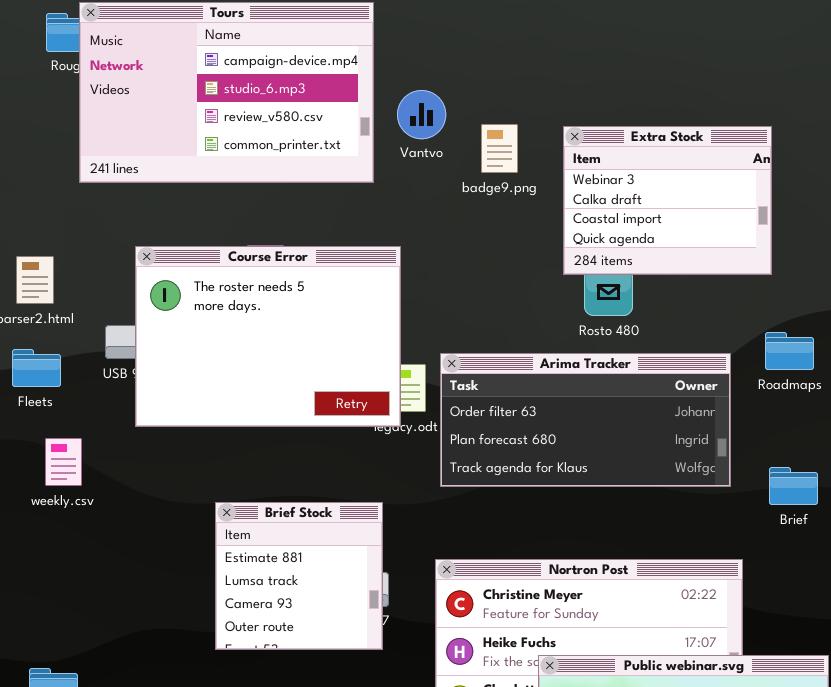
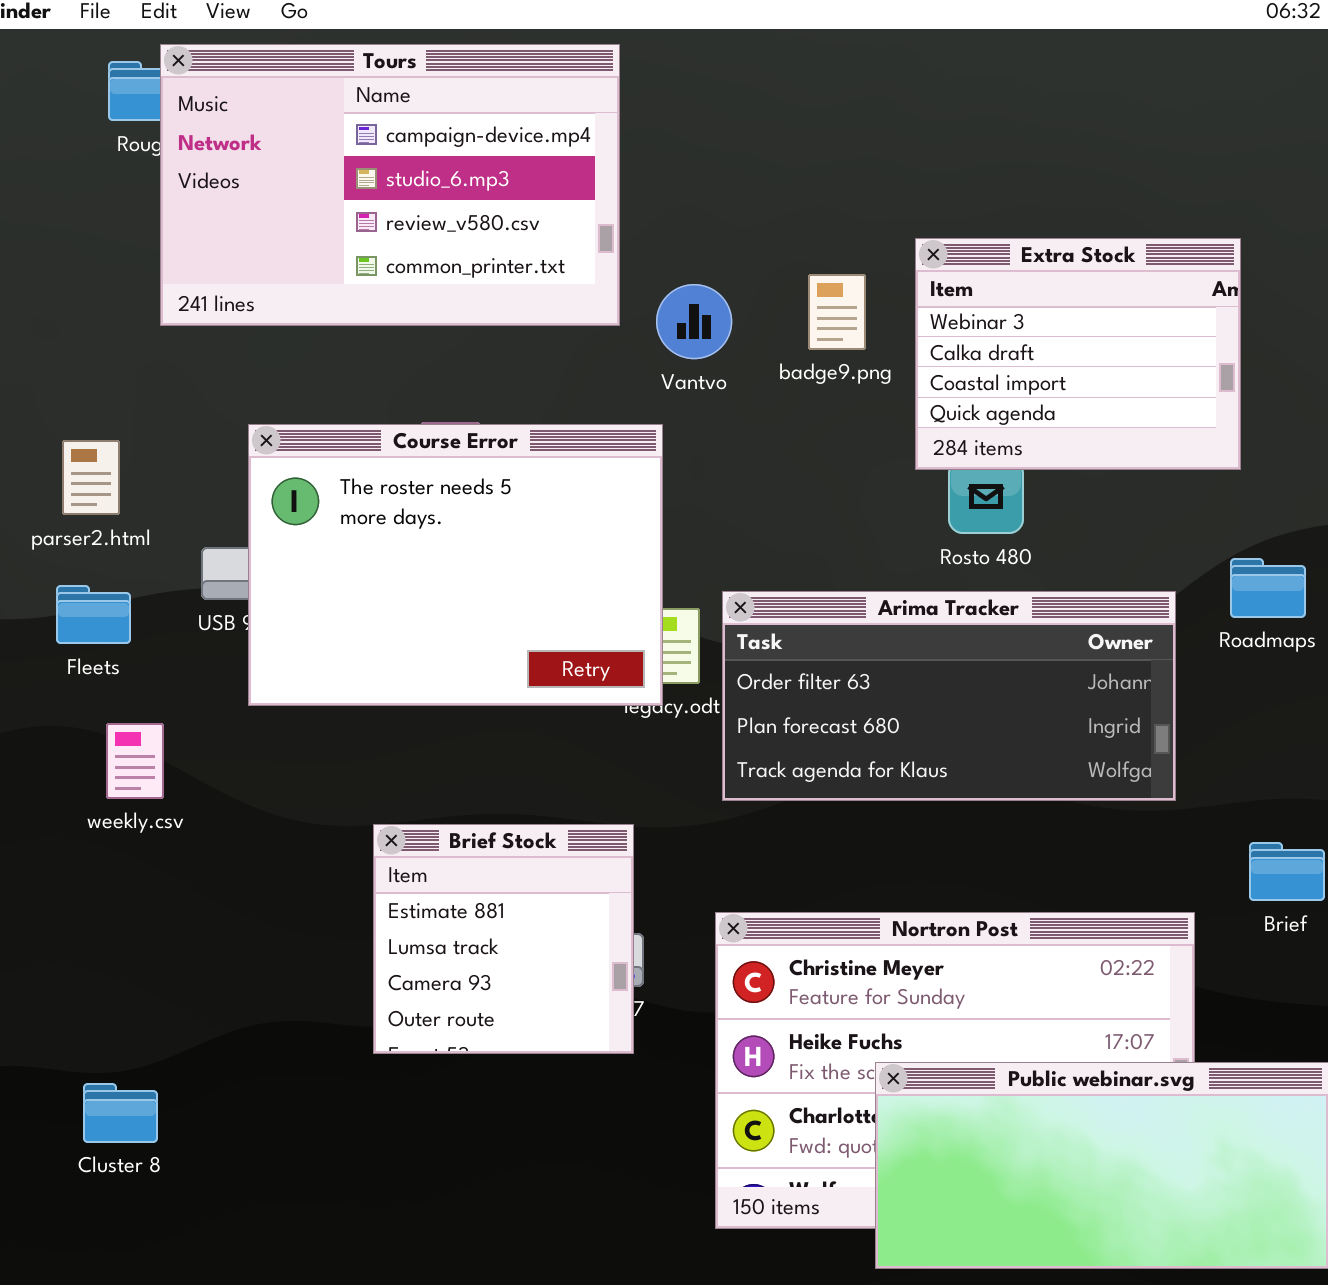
Vantvo: [397,90,446,139] -> [656,284,732,359], moved
badge9.png: [481,124,518,173] -> [808,274,866,350], moved
Brief: [769,467,818,505] -> [1249,842,1325,901], moved

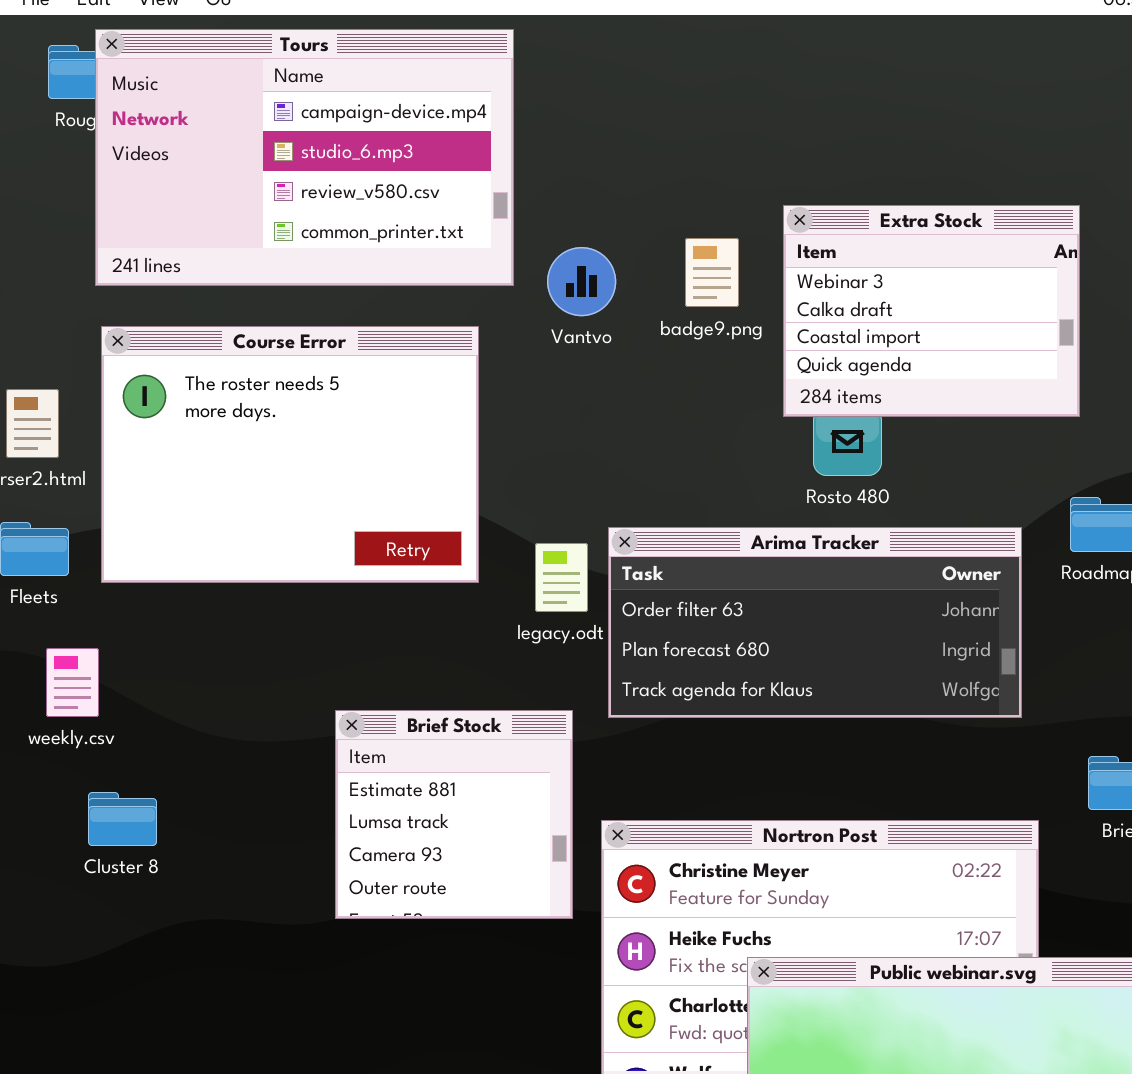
Course Error: [248,424,663,706] -> [101,326,479,583], moved
Brief Stock: [373,824,634,1054] -> [335,710,573,919], moved
Cluster 8: [83,1083,158,1143] -> [88,792,157,846], moved

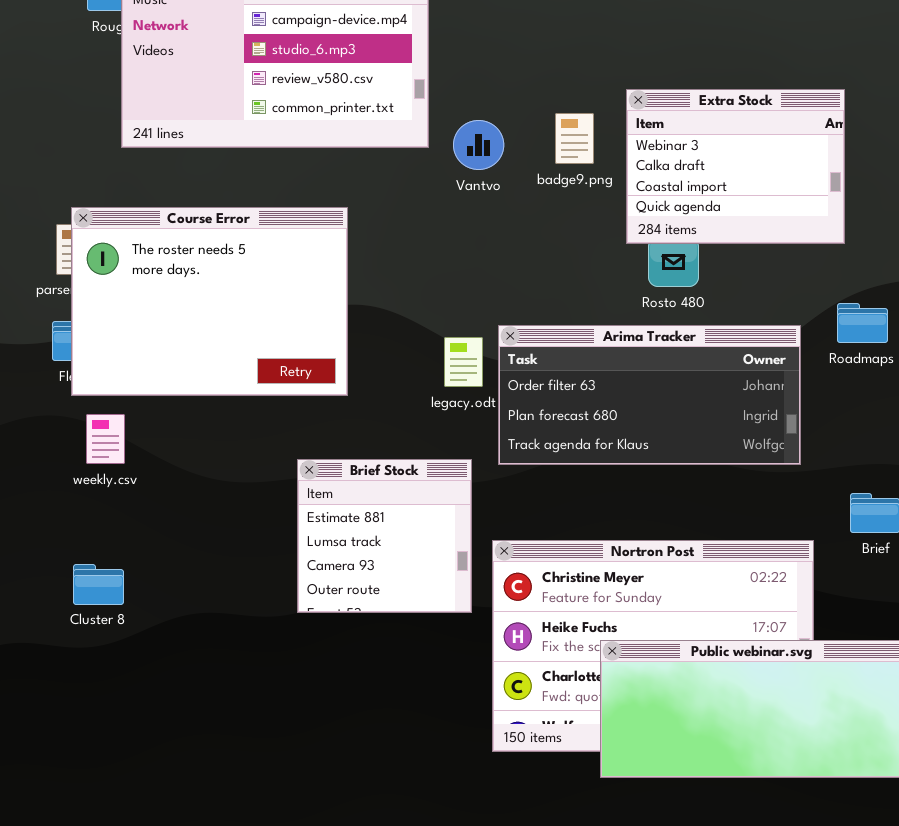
Course Error: [101,326,479,583] -> [71,207,348,396], moved
Cluster 8: [88,792,157,846] -> [73,564,124,605], moved

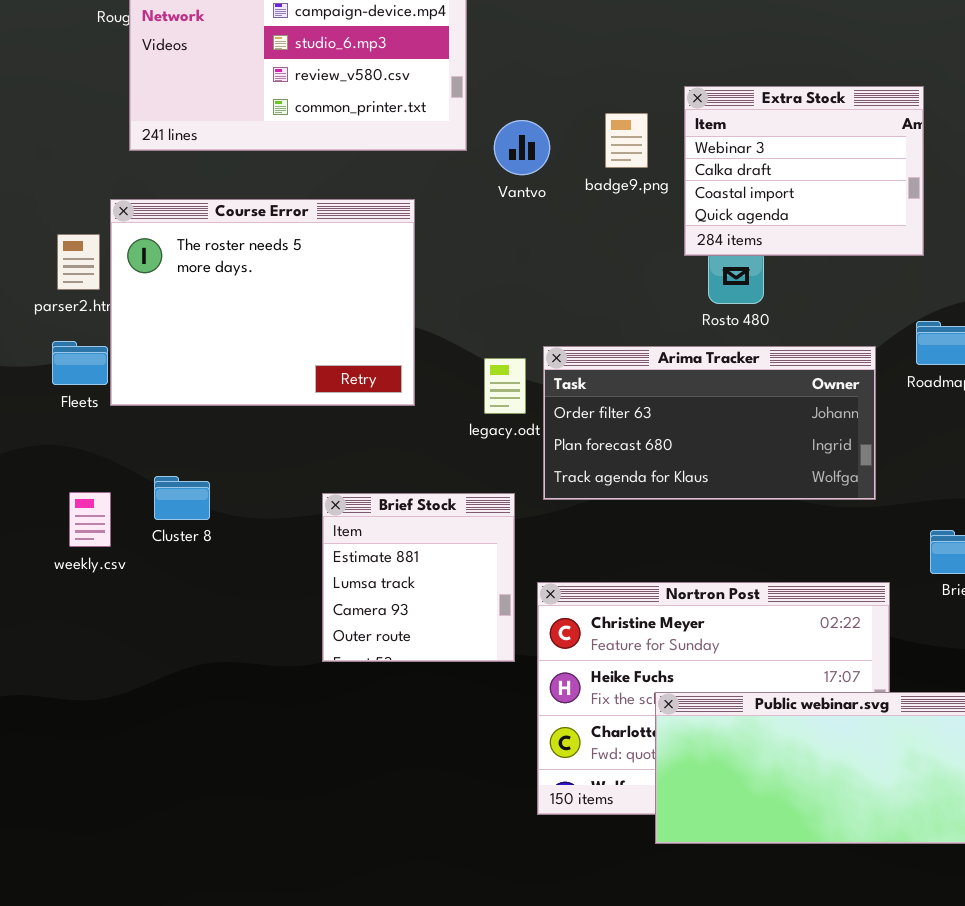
Course Error: [71,207,348,396] -> [110,199,415,406], moved
weekly.csv: [86,414,125,464] -> [69,492,111,547], moved
Cluster 8: [73,564,124,605] -> [154,476,210,520], moved

